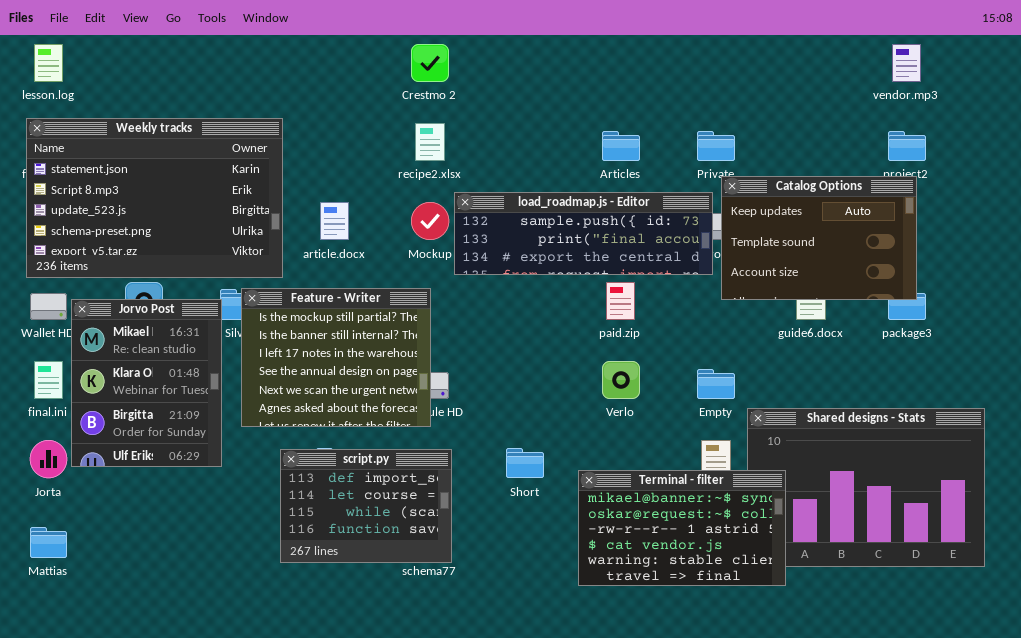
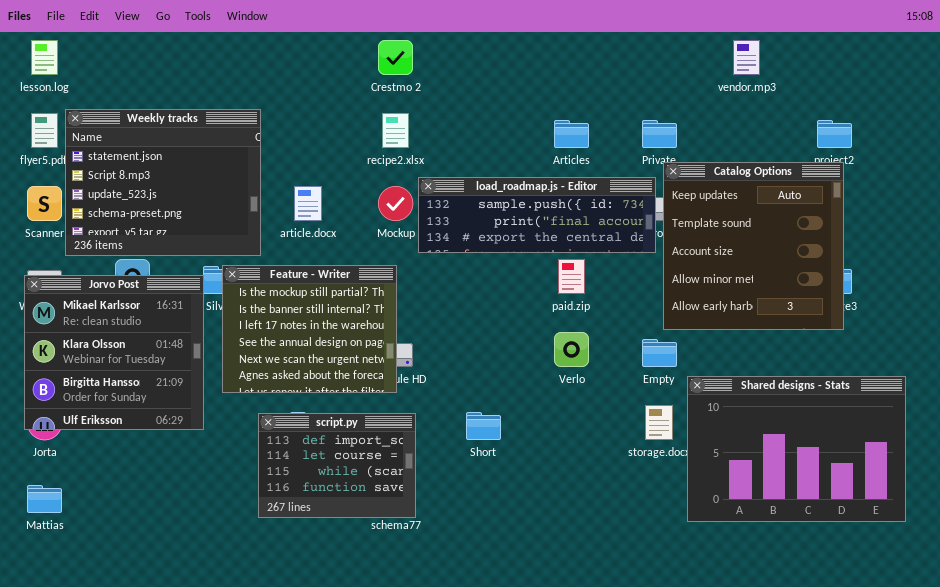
vendor.mp3: [892,44,921,82] -> [733,40,760,75], moved
Weekly tracks: [26,118,283,278] -> [65,109,261,256], resized
Catalog Options: [721,176,917,300] -> [663,162,844,330], resized
Jorvo Post: [71,299,222,467] -> [24,275,204,430], resized
Terminal - filter: [578,470,786,586] -> none, closed

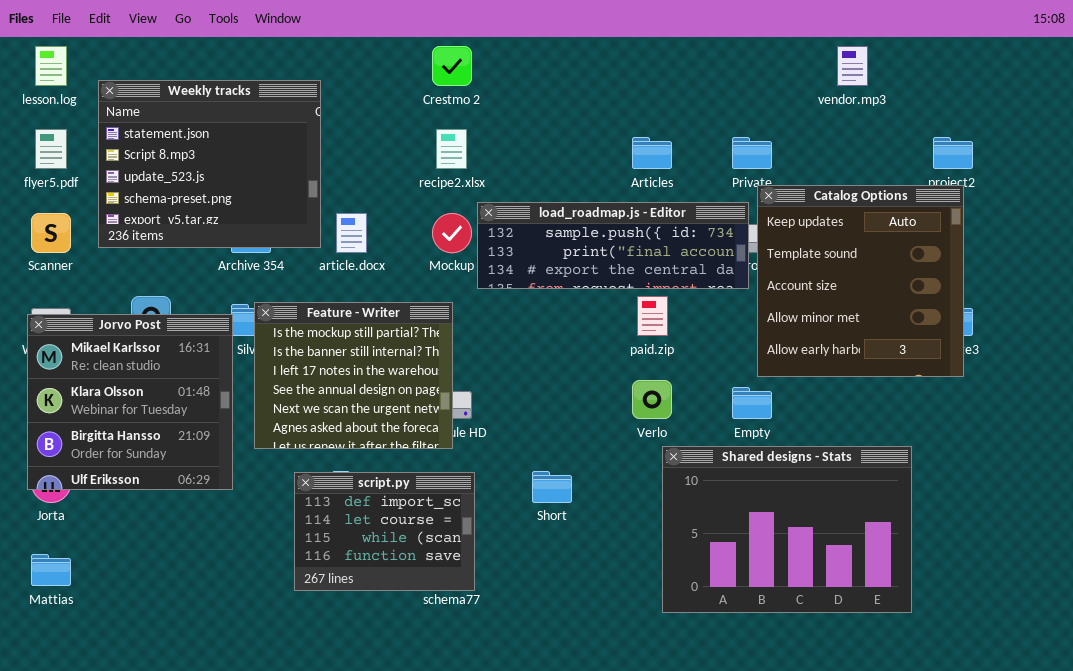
Weekly tracks: [65,109,261,256] -> [98,80,321,248], moved
Shared designs - Stats: [687,376,906,522] -> [662,446,912,613], moved

